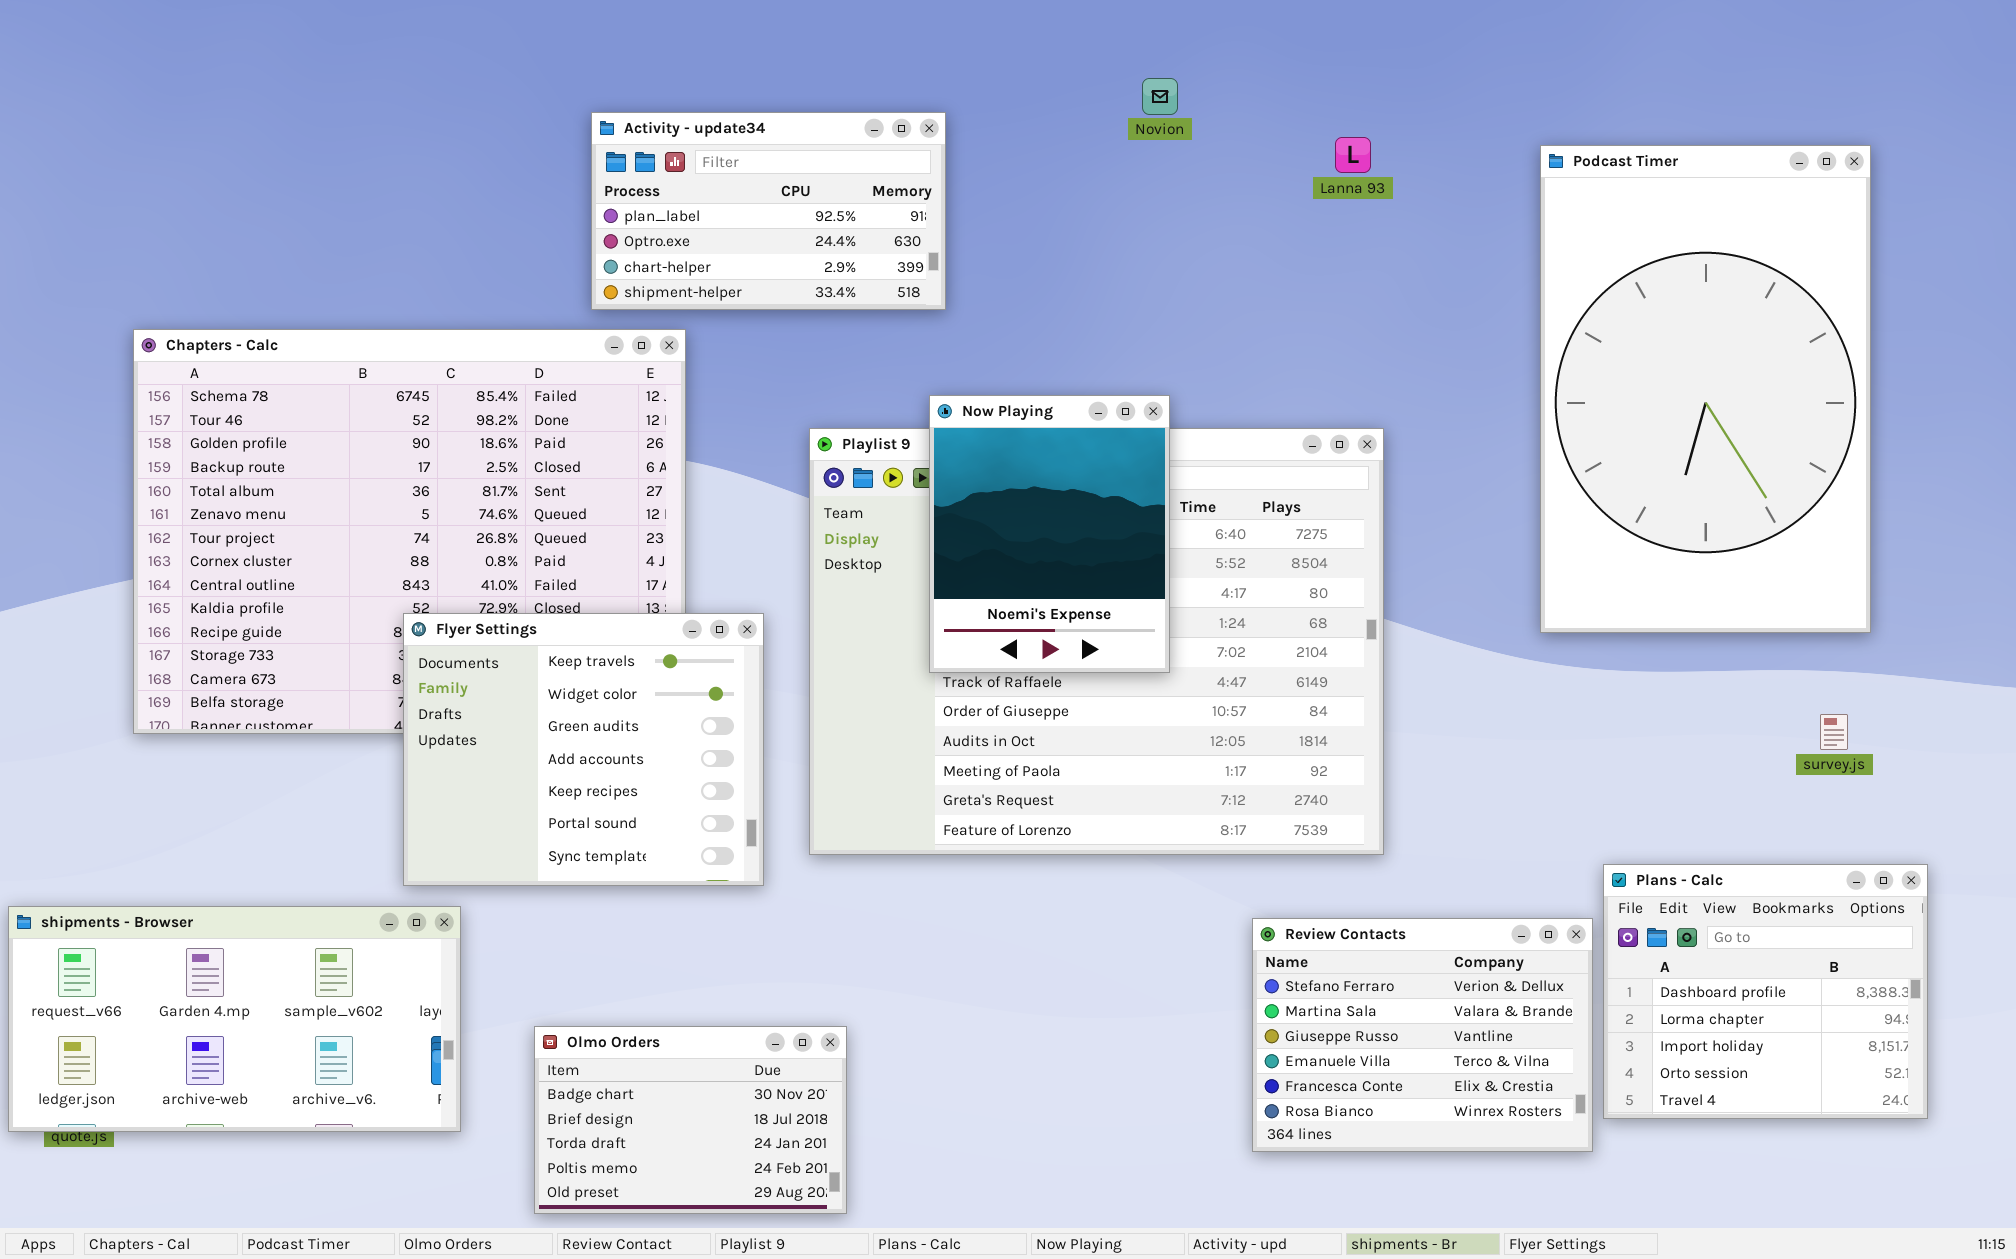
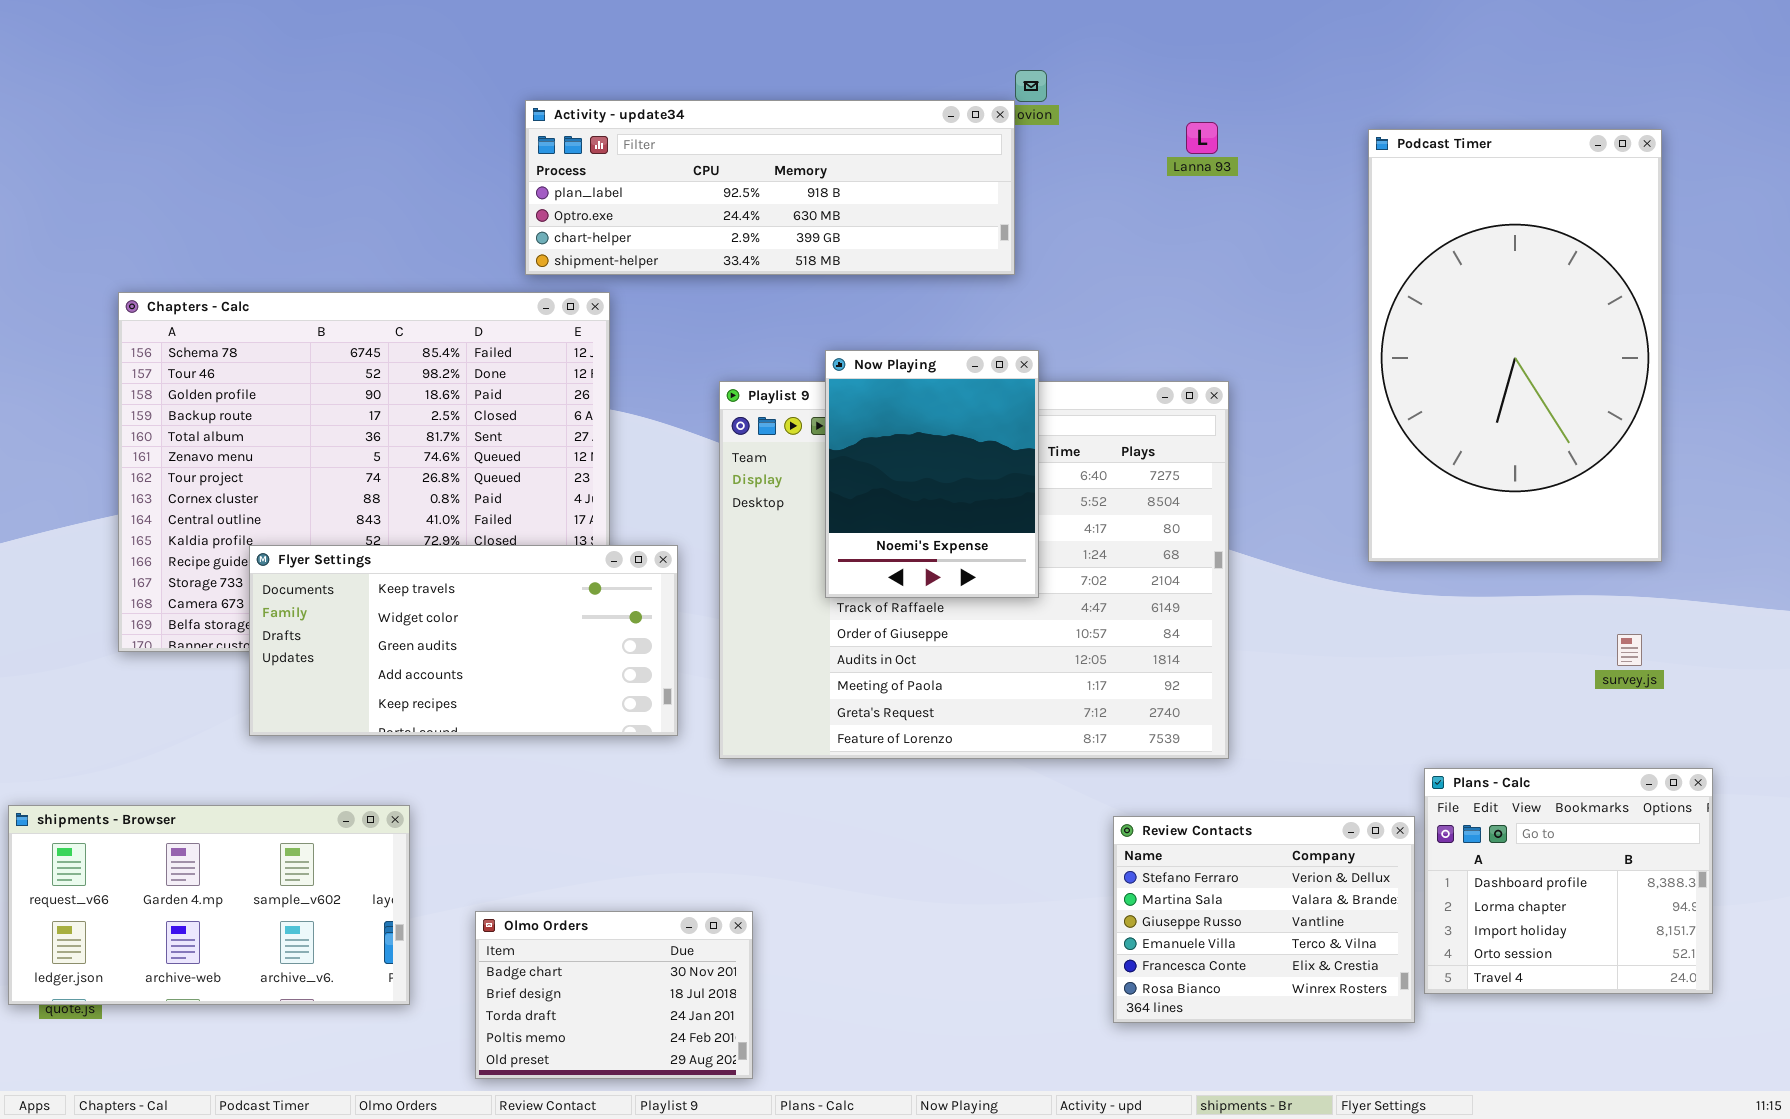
Activity - update34: [591,112,946,310] -> [525,100,1015,275], resized
Flyer Settings: [403,613,764,886] -> [249,545,678,736], resized

